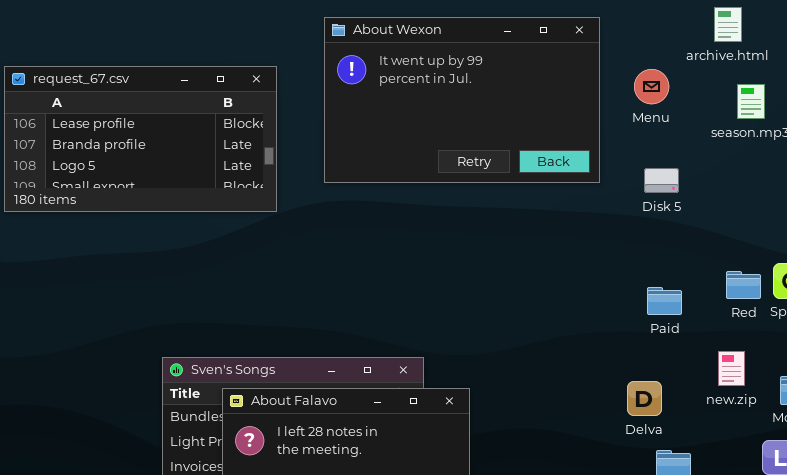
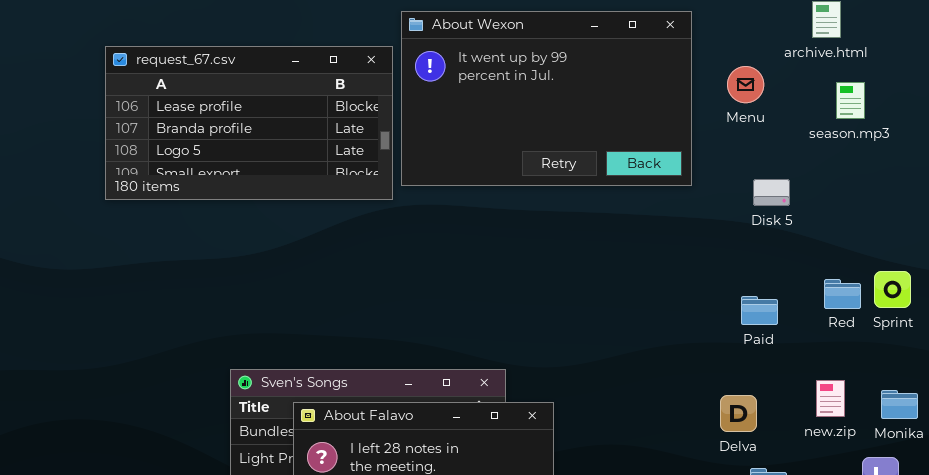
request_67.csv: [4,66,277,212] -> [105,46,393,200], moved
Disk 5: [644,168,679,193] -> [753,179,790,206], moved
new.zip: [718,351,745,386] -> [816,380,845,417], moved

